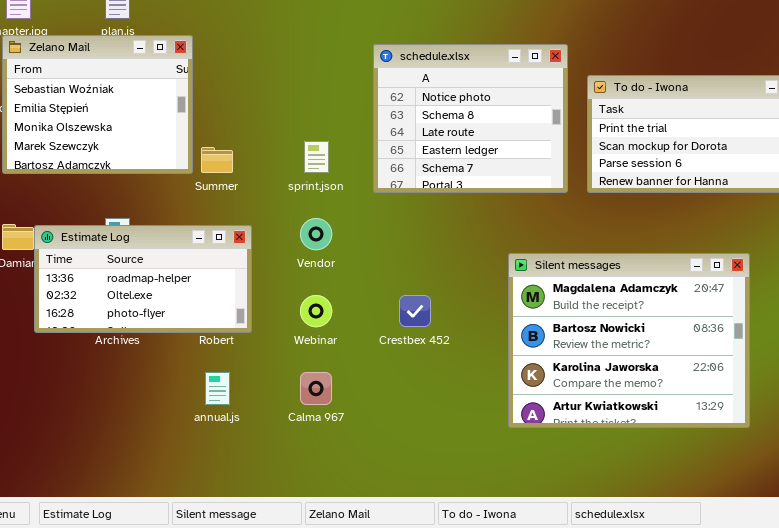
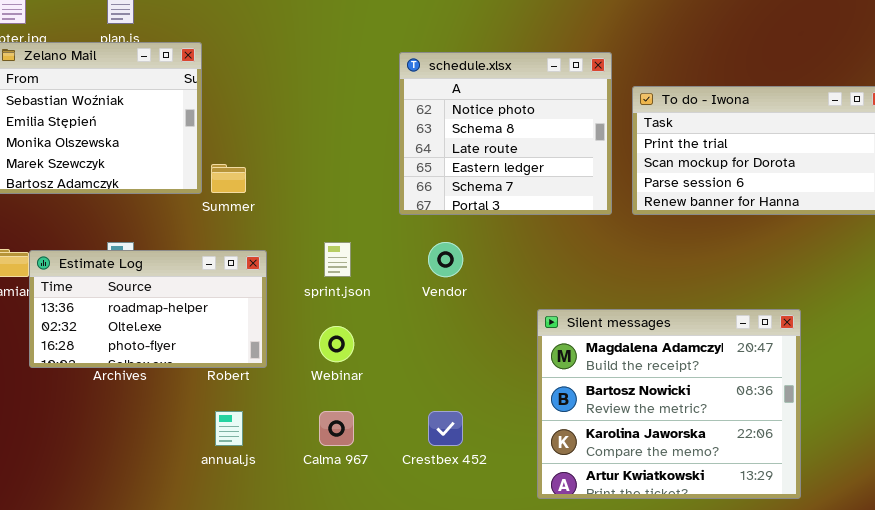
sprint.json: [304,141,329,173] -> [324,242,351,277], moved
Vendor: [300,218,332,250] -> [428,242,463,277], moved
Silent messages: [508,253,750,428] -> [537,309,801,499], moved
Crestbex 452: [399,295,431,327] -> [428,411,463,446], moved

